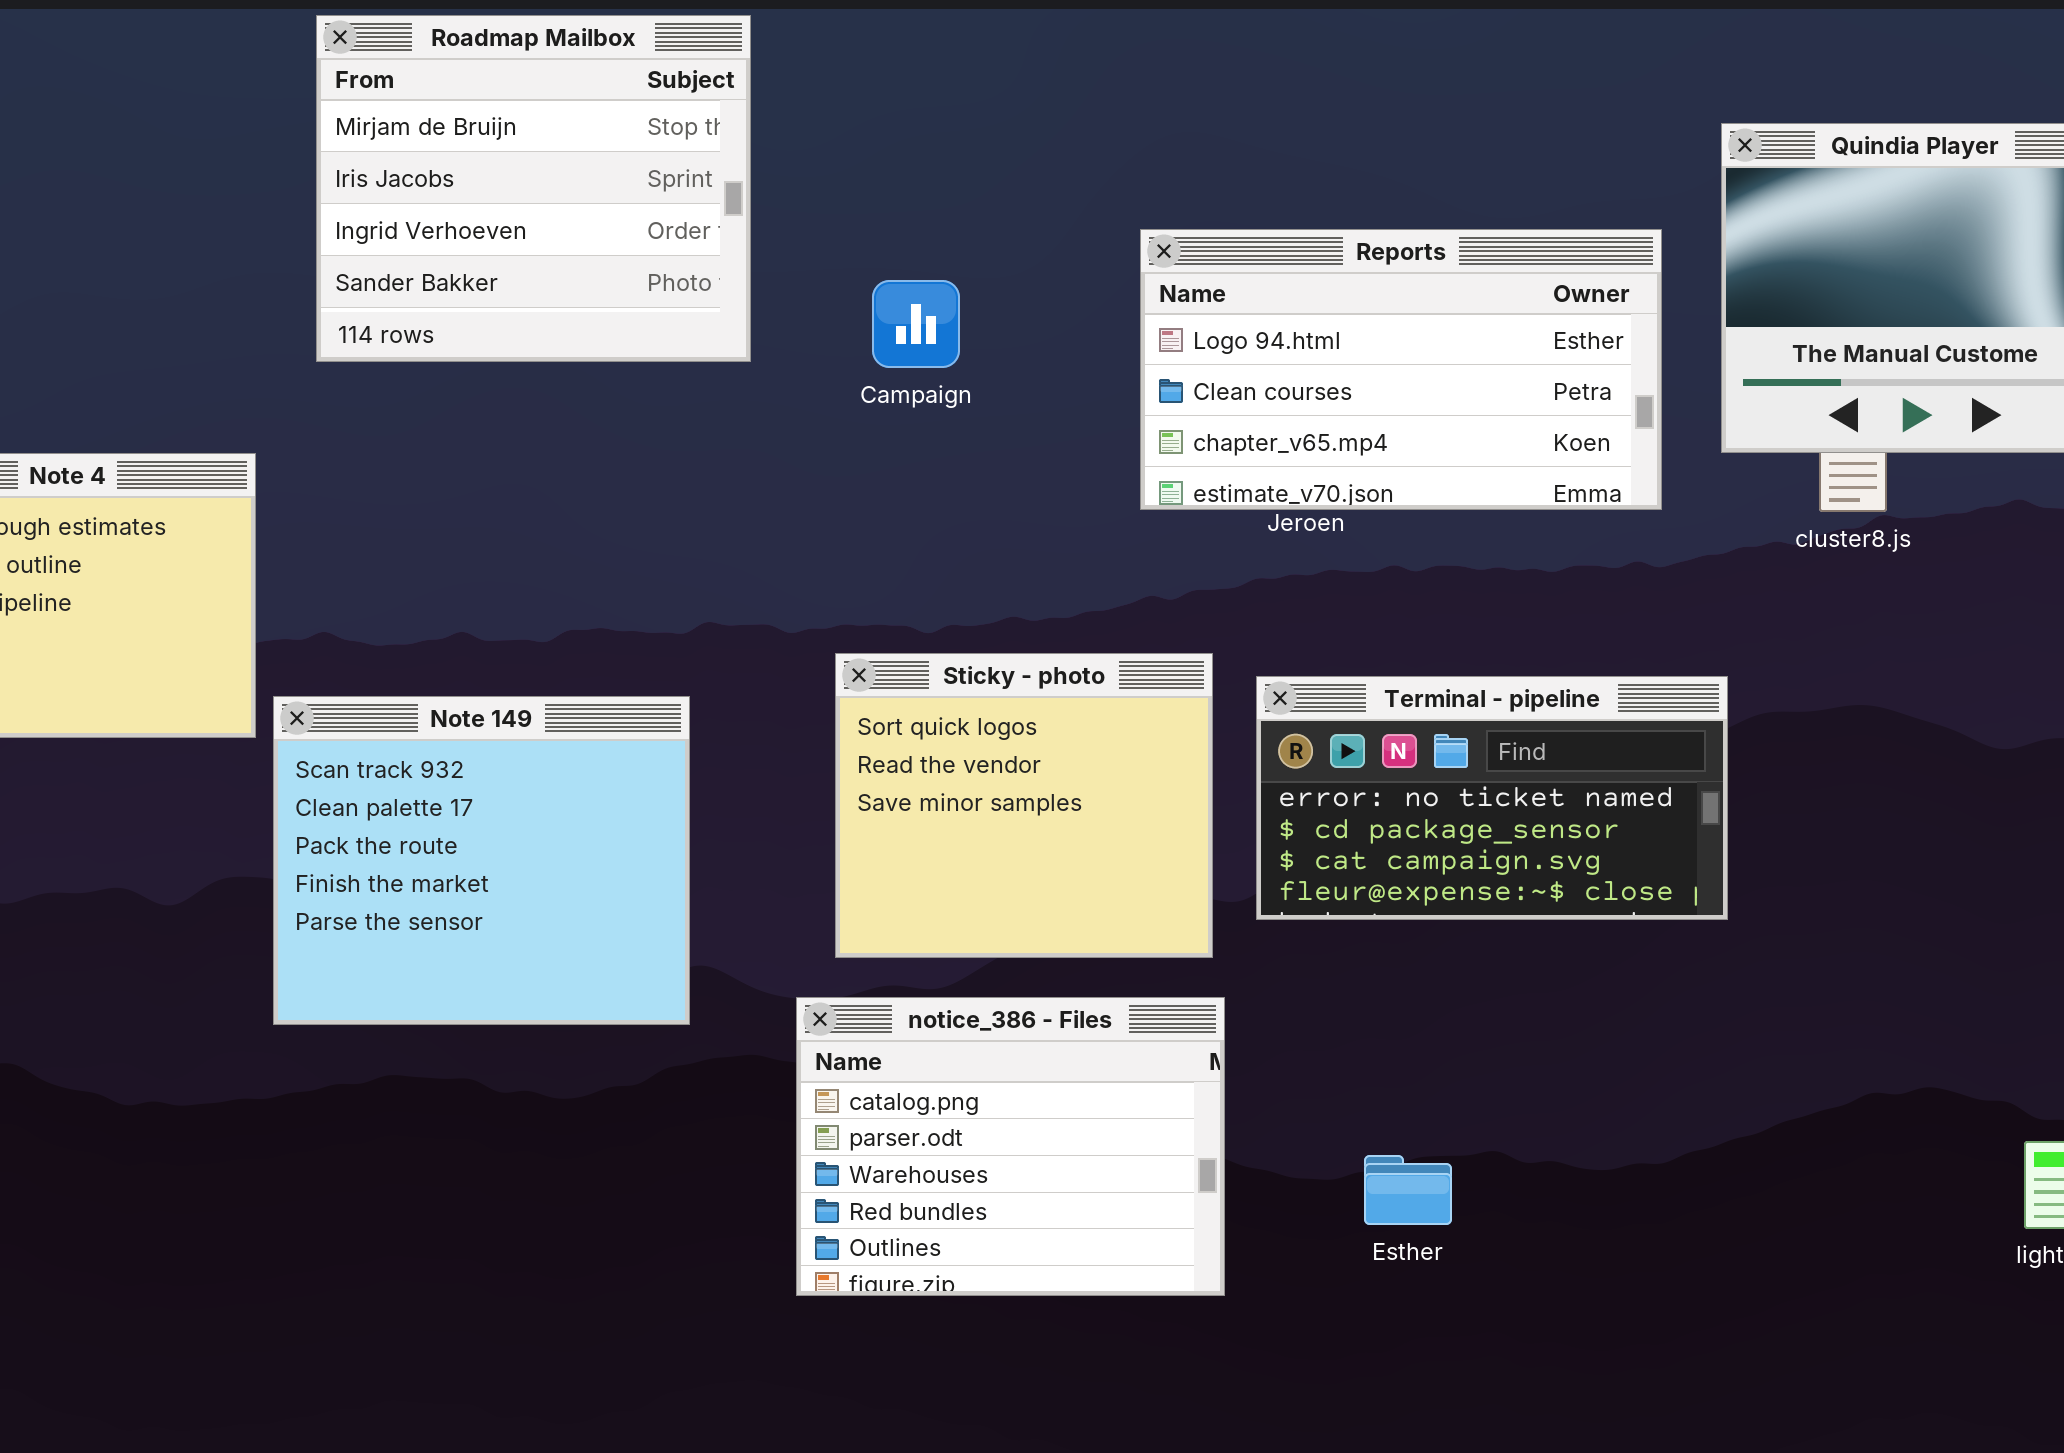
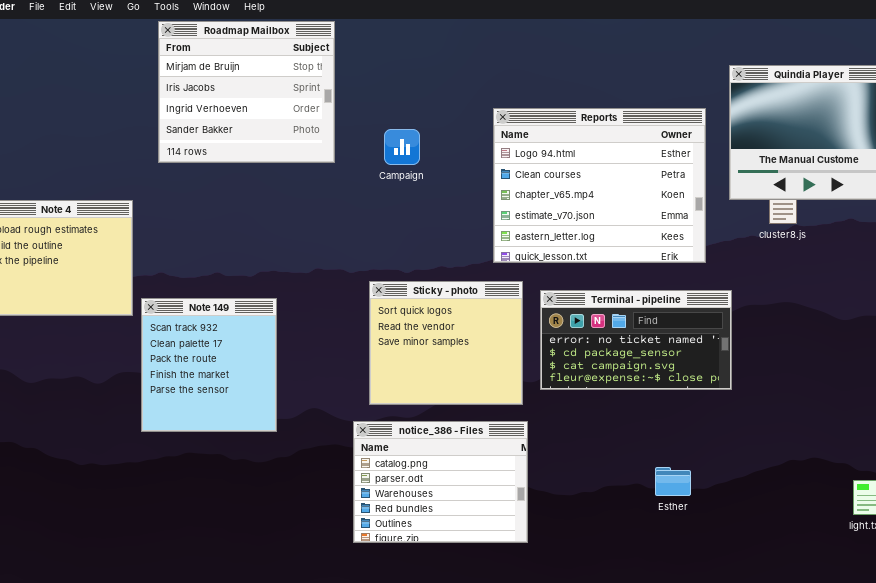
Reports: [1140,229,1662,510] -> [493,108,706,263], resized
Note 149: [273,696,690,1025] -> [141,298,277,432], resized
Esther: [1364,1155,1452,1225] -> [655,467,691,496], moved

